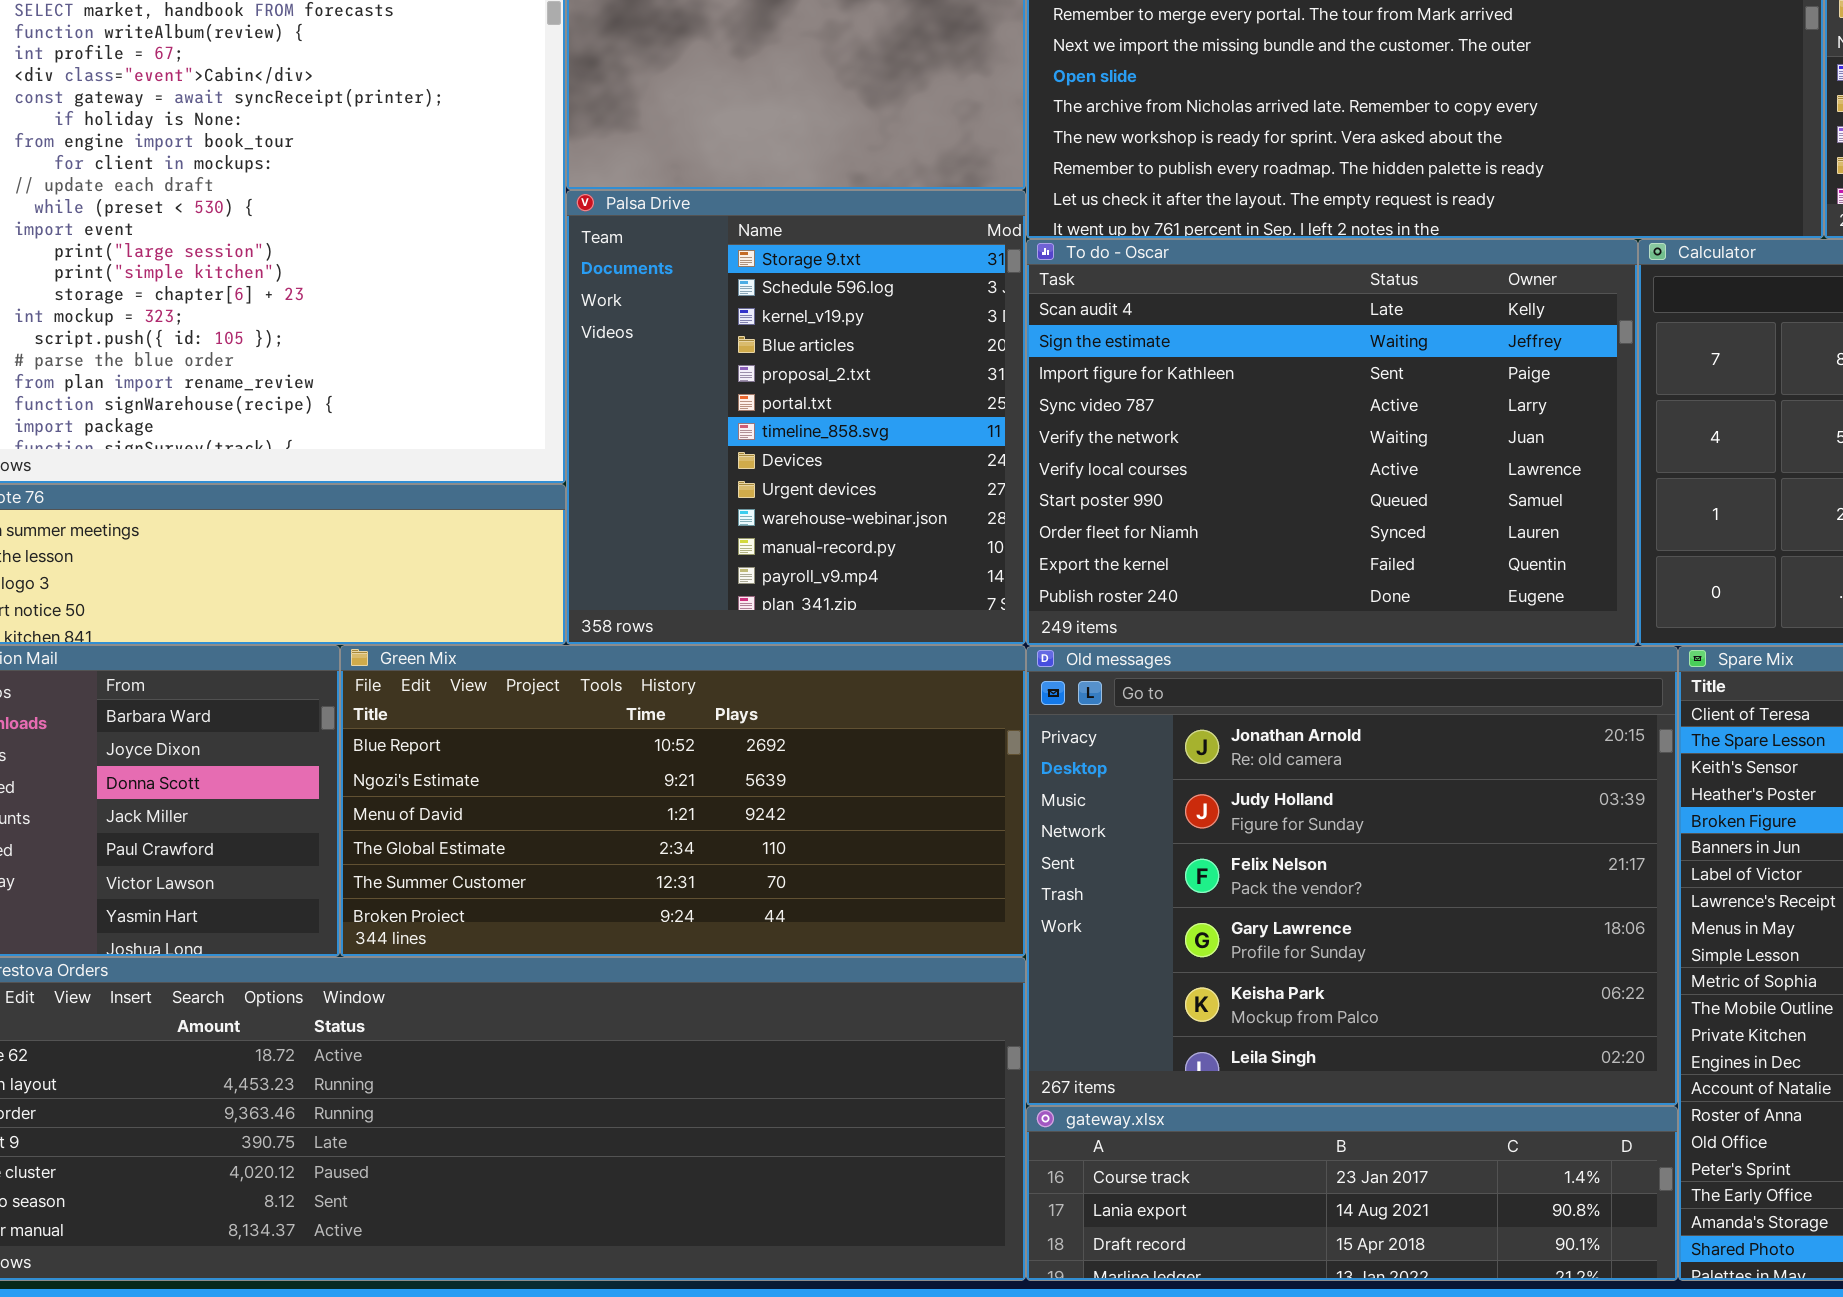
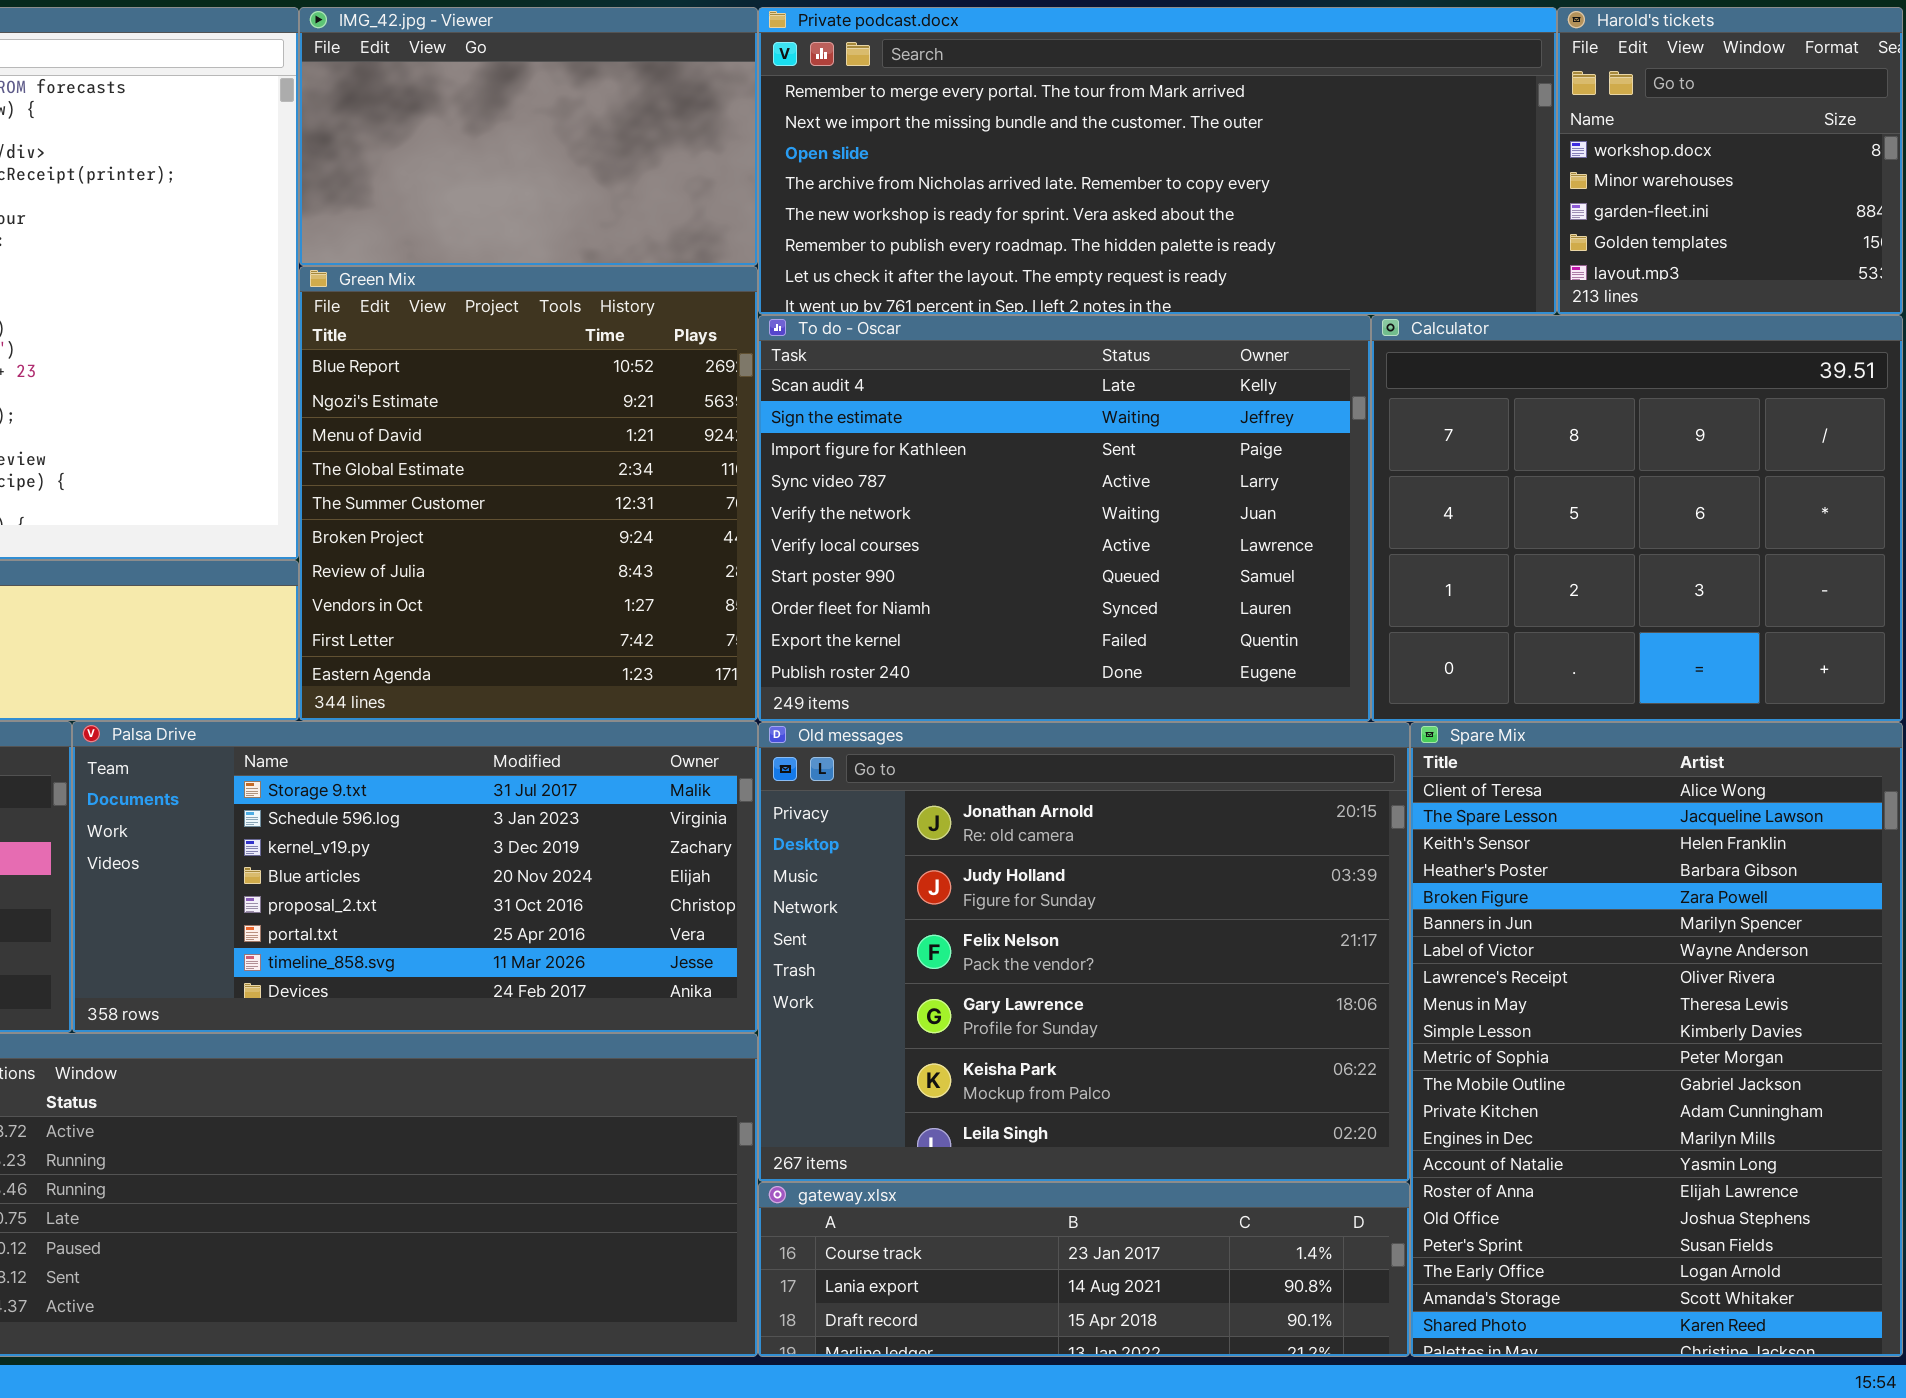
Palsa Drive: [566,190,1026,645] -> [72,721,758,1033], moved, resized
Green Mix: [340,645,1026,957] -> [299,266,758,721], moved, resized

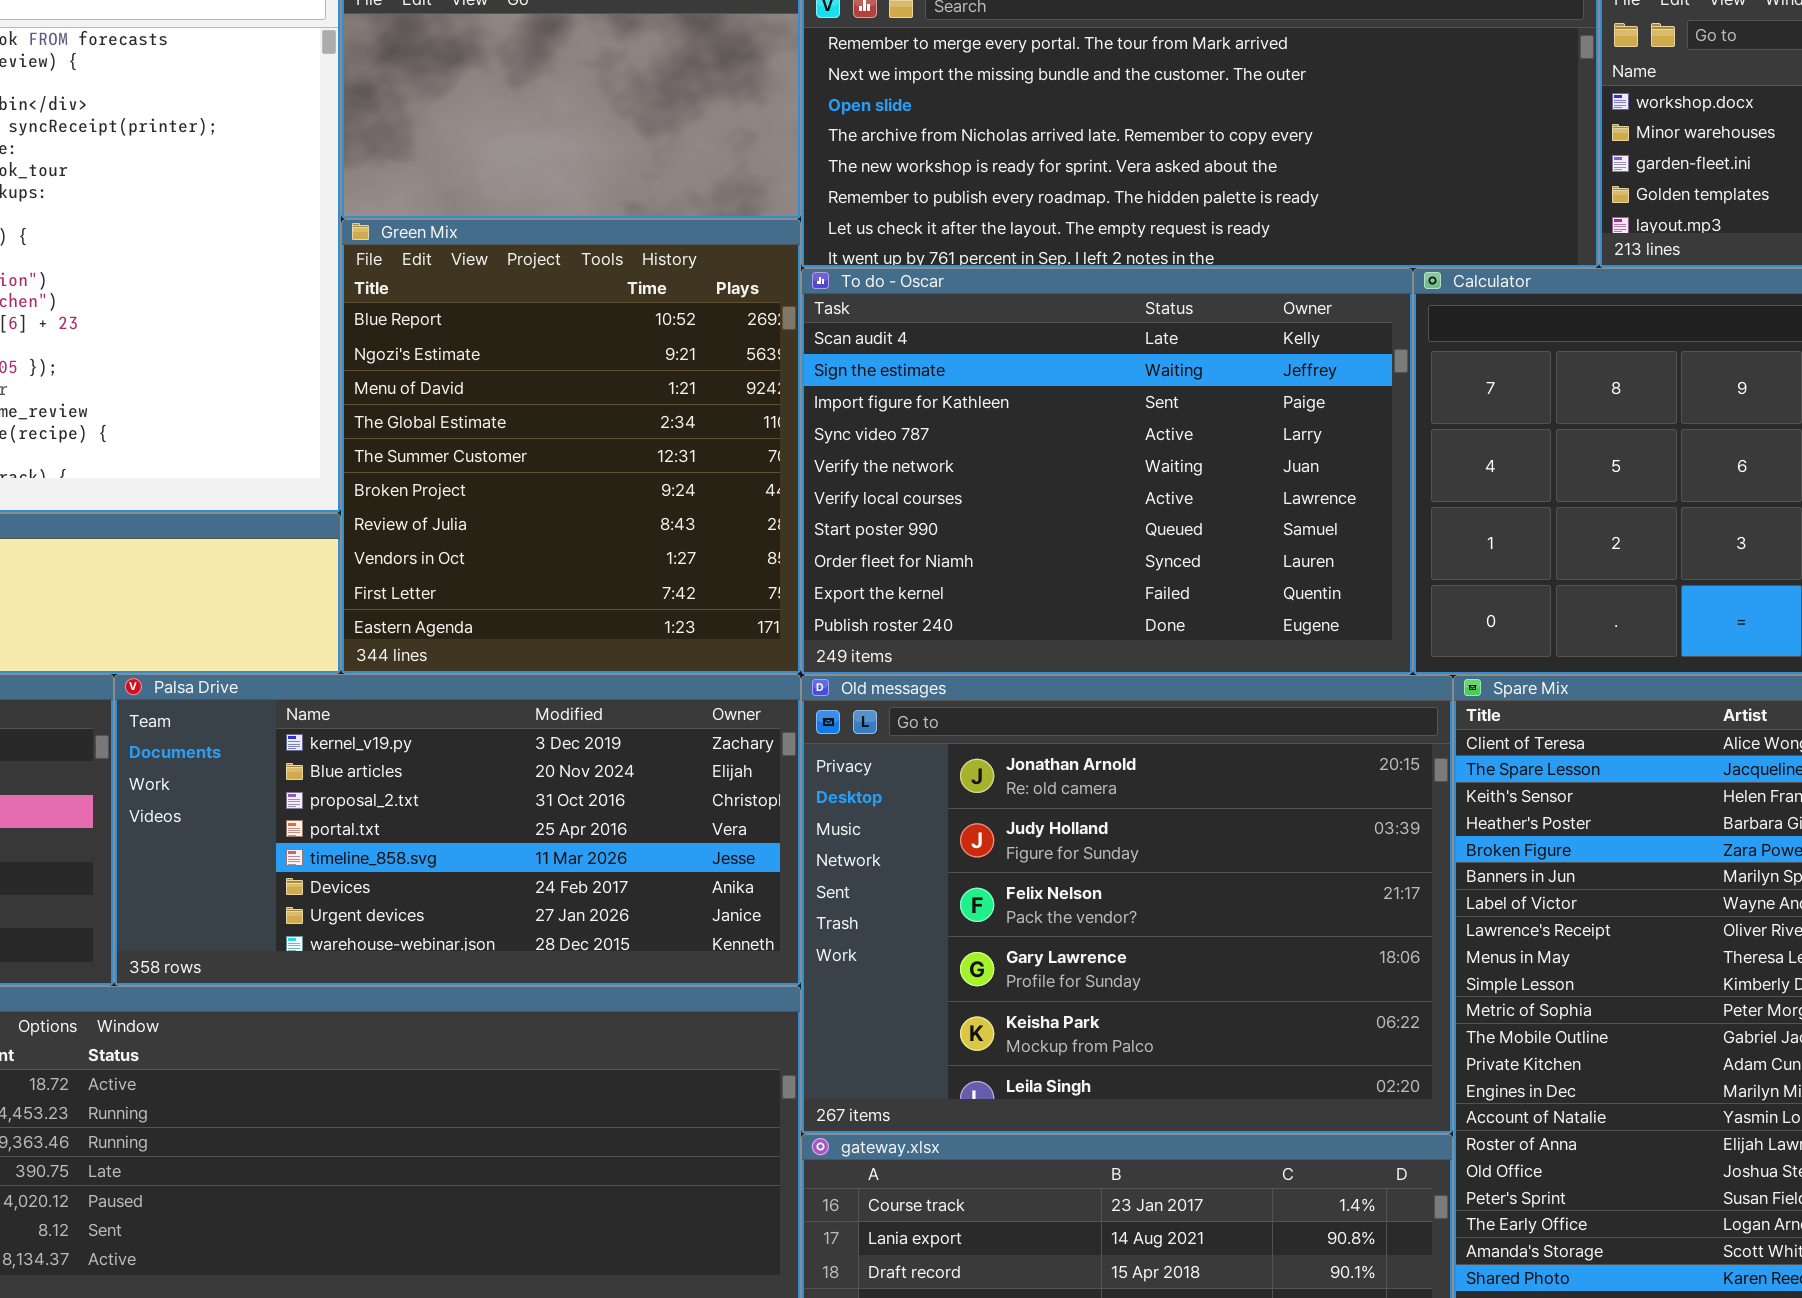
Palsa Drive: [72,721,758,1033] -> [114,674,801,986], scrolled down 2 rows

